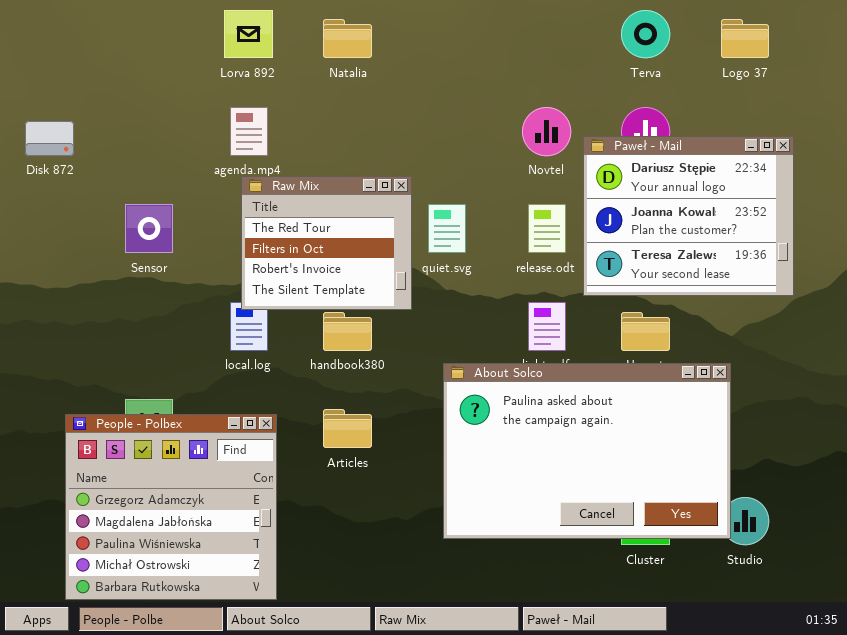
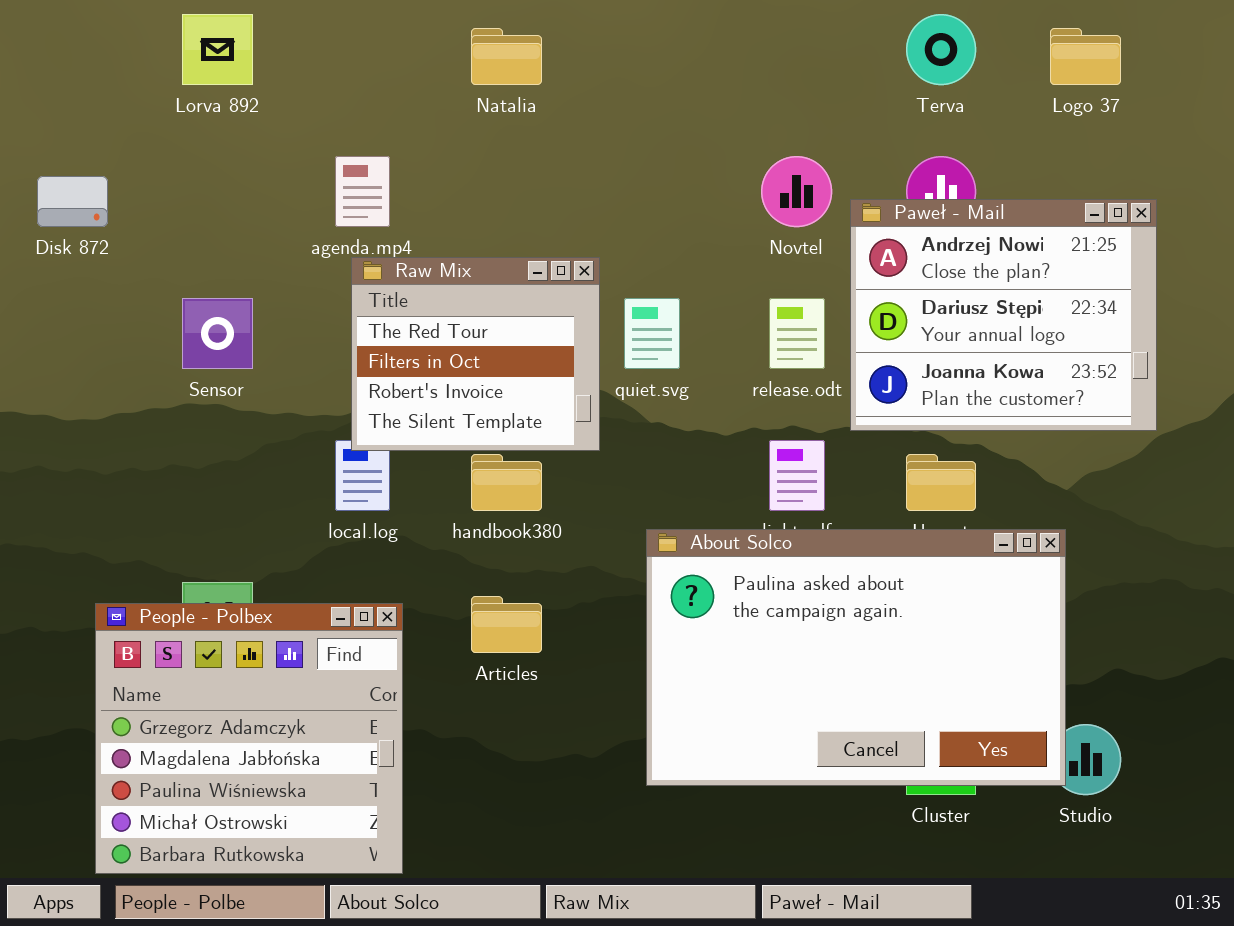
Lorva 892: [224,10,273,58] -> [182,14,253,85], moved
Paweł - Mail: [583,136,794,296] -> [850,199,1157,431], scrolled up 1 row

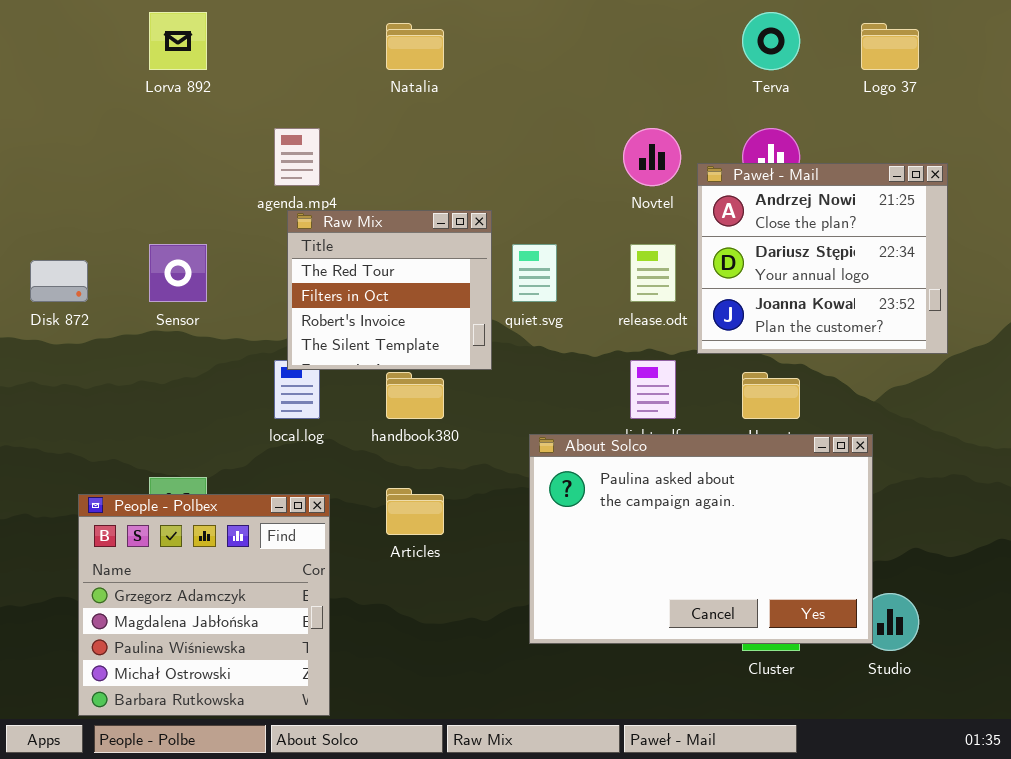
Disk 872: [37,176,108,227] -> [30,260,88,302], moved

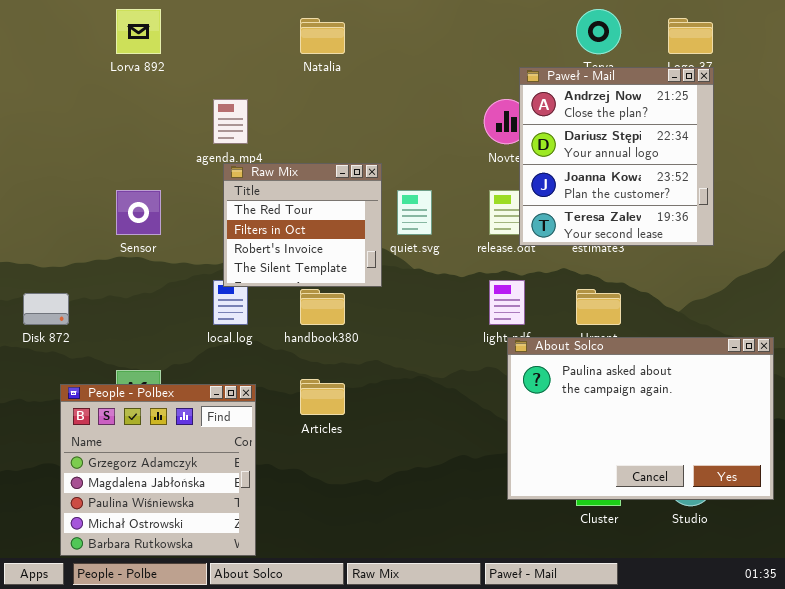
Paweł - Mail: [697,163,948,354] -> [519,67,714,246], moved, resized
Disk 872: [30,260,88,302] -> [23,293,69,325], moved
About Solco: [529,434,873,644] -> [507,337,774,500], moved

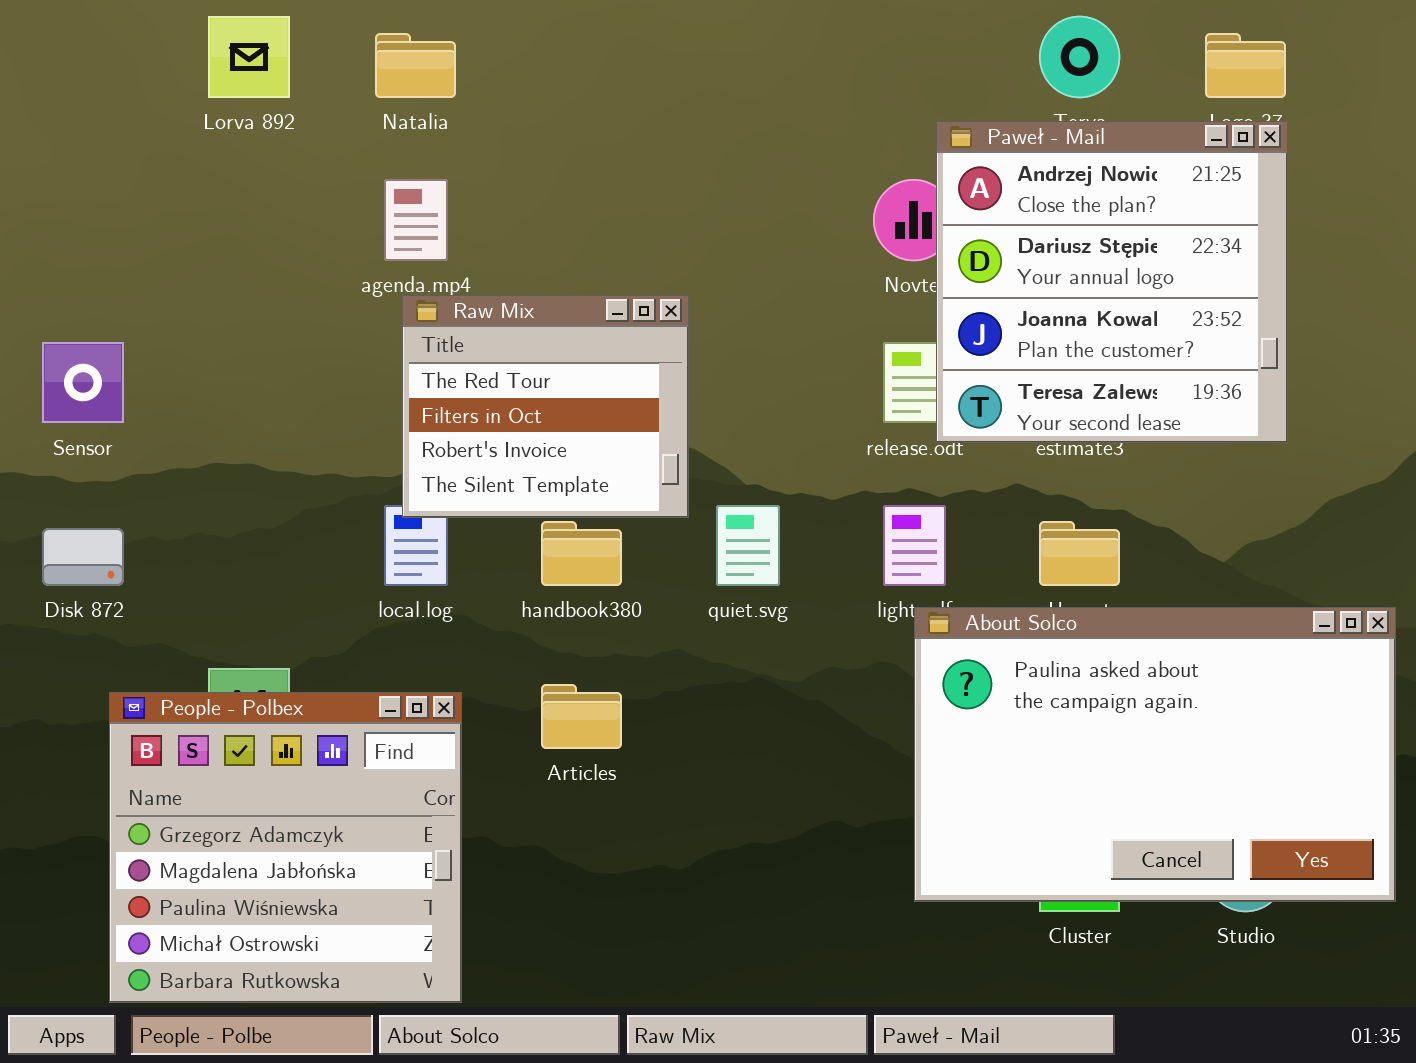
Natalia: [300,18,345,54] -> [375,33,456,98], moved
Sensor: [116,190,161,235] -> [42,342,124,423], moved
quiet.svg: [397,190,432,235] -> [716,505,780,586], moved

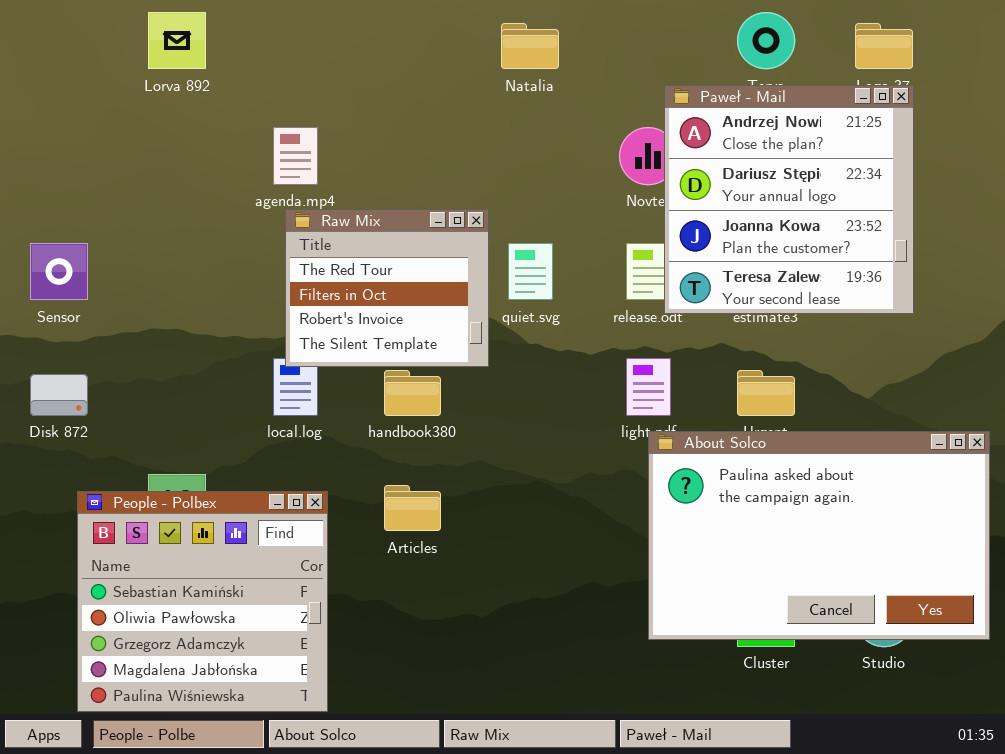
Natalia: [375,33,456,98] -> [501,23,559,69], moved
quiet.svg: [716,505,780,586] -> [508,243,553,300], moved
People - Polbex: [109,692,462,1003] -> [77,491,328,712], scrolled up 2 rows

